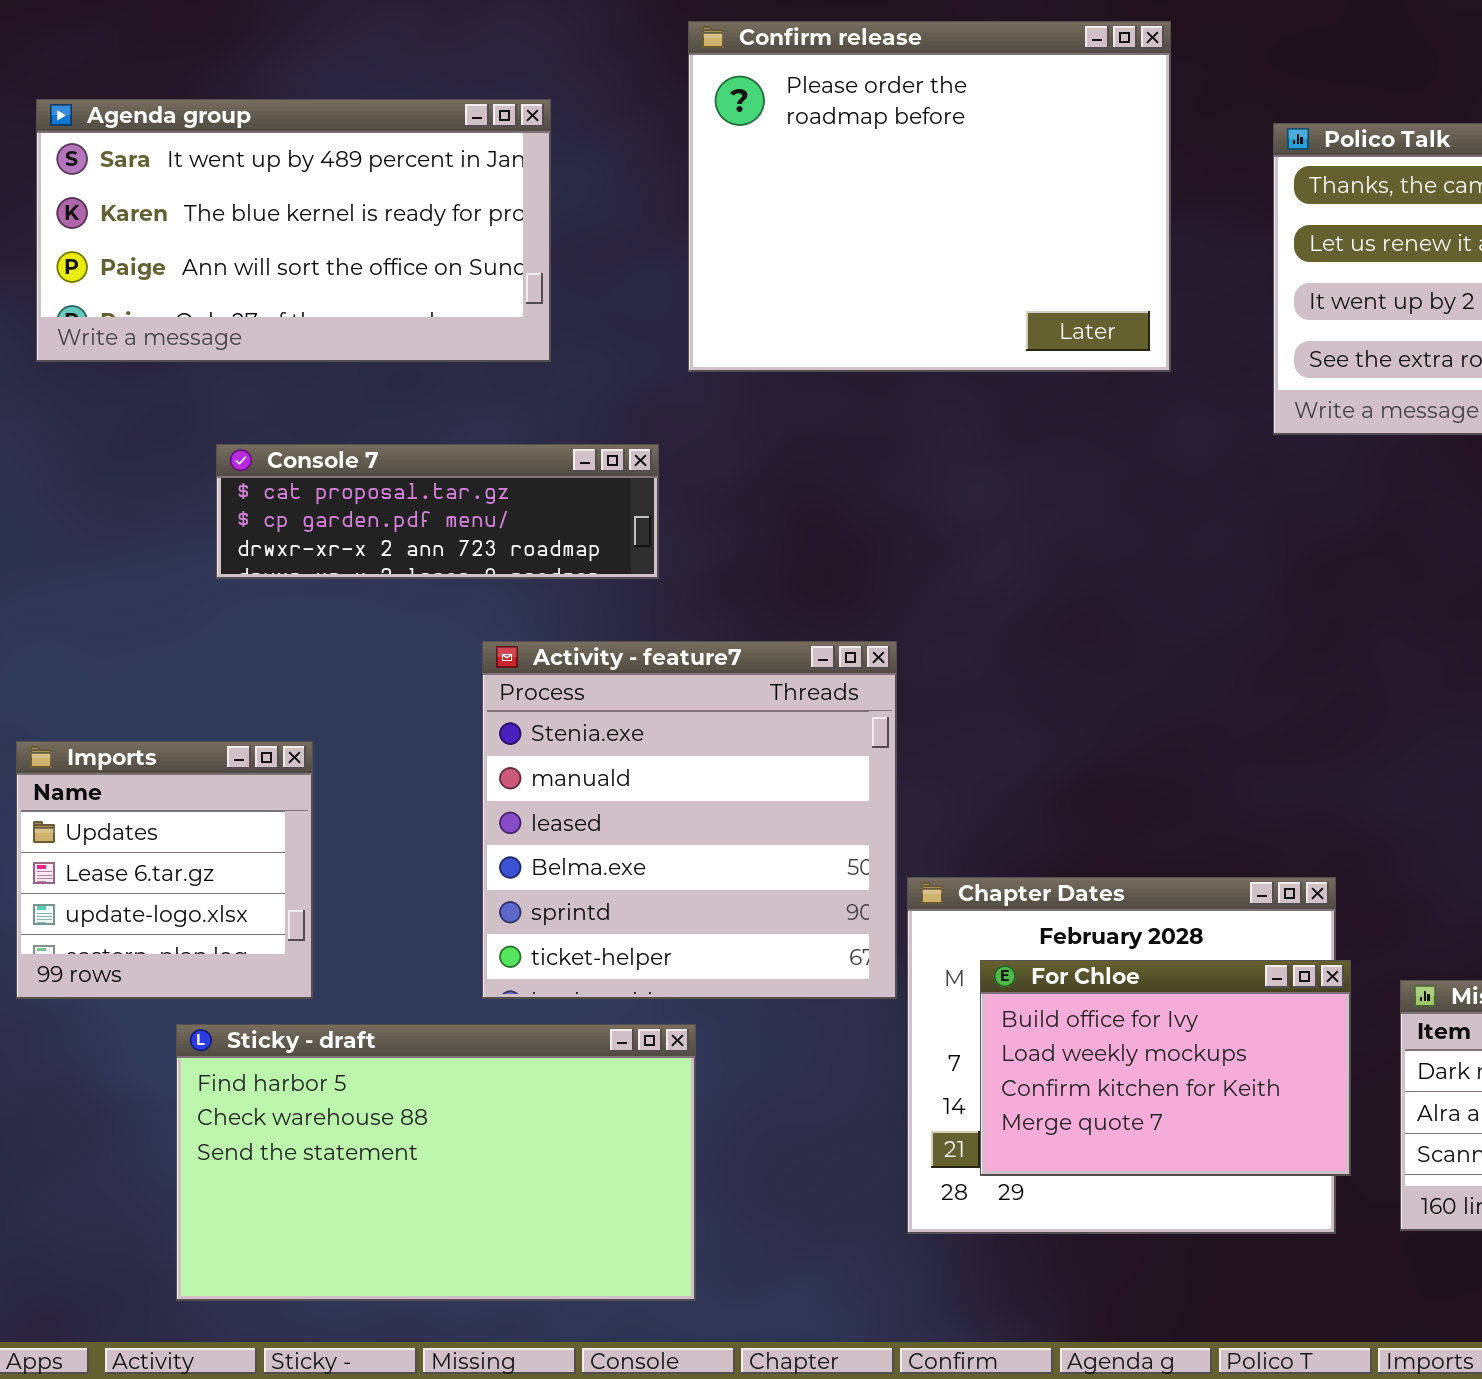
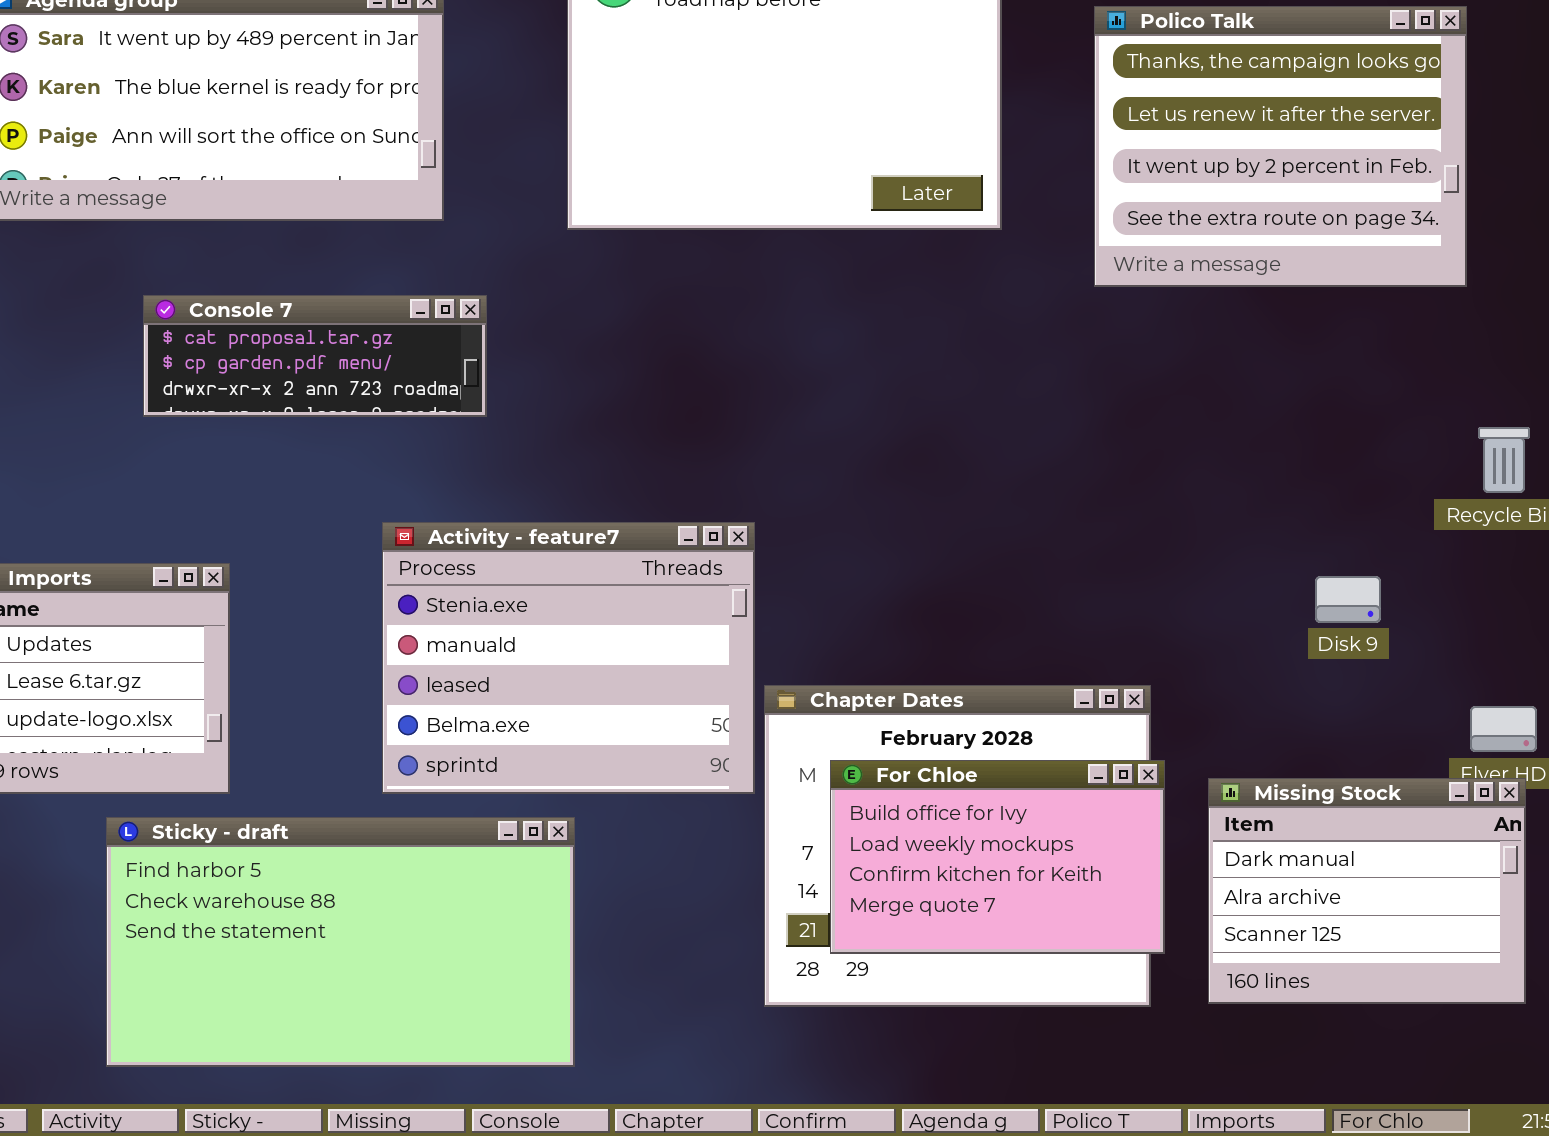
Console 7: [216,444,659,579] -> [143,295,487,417], resized
Activity - feature7: [482,641,897,999] -> [382,522,755,794], resized

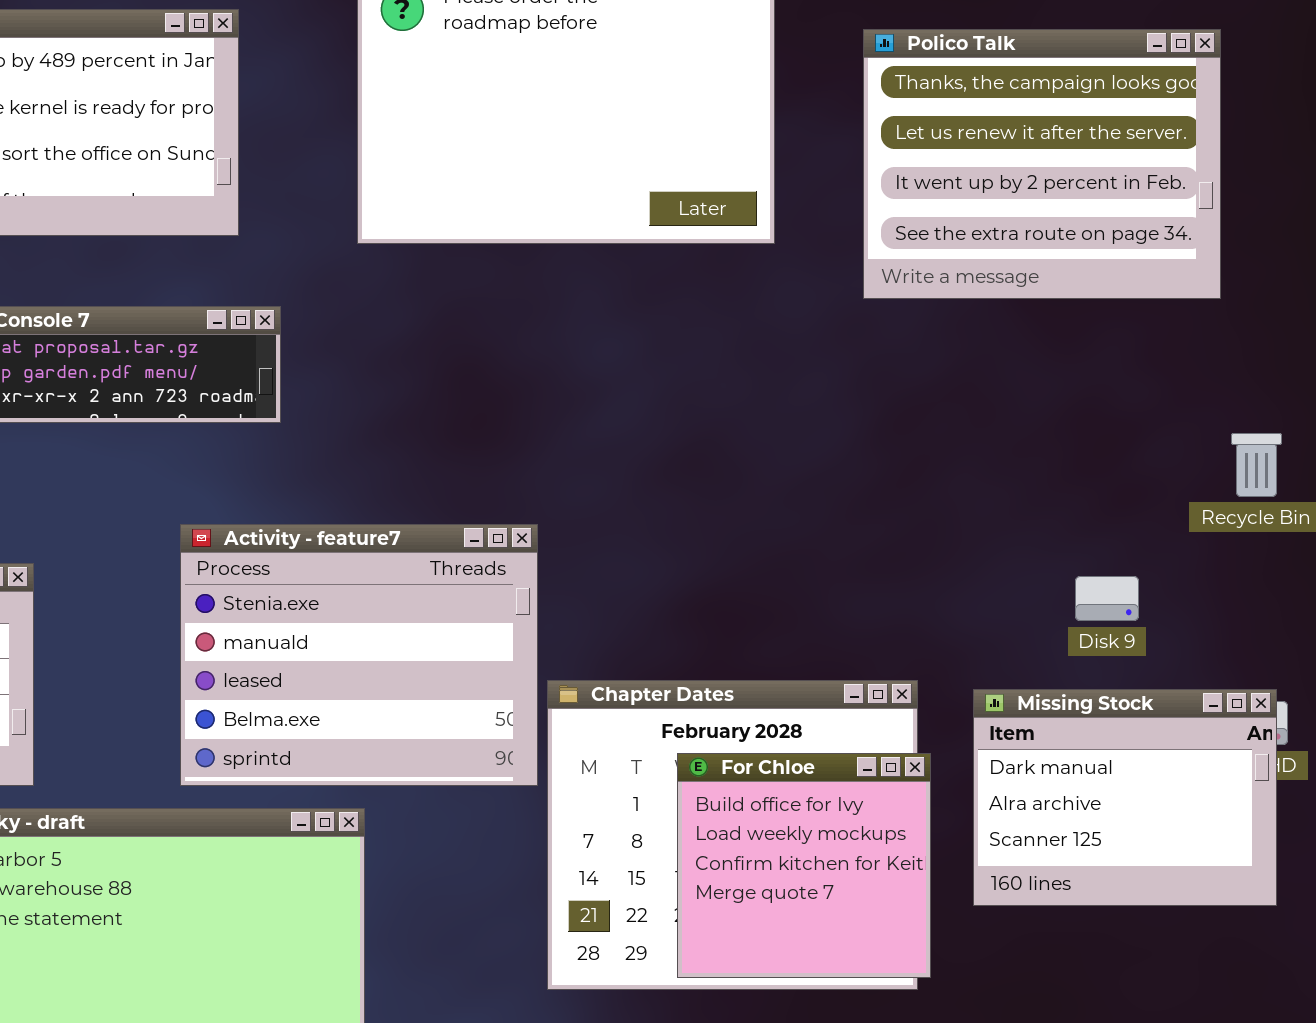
For Chloe: [830,760,1165,954] -> [677,753,931,978], resized
Missing Stock: [1208,778,1526,1004] -> [973,689,1277,906], moved

